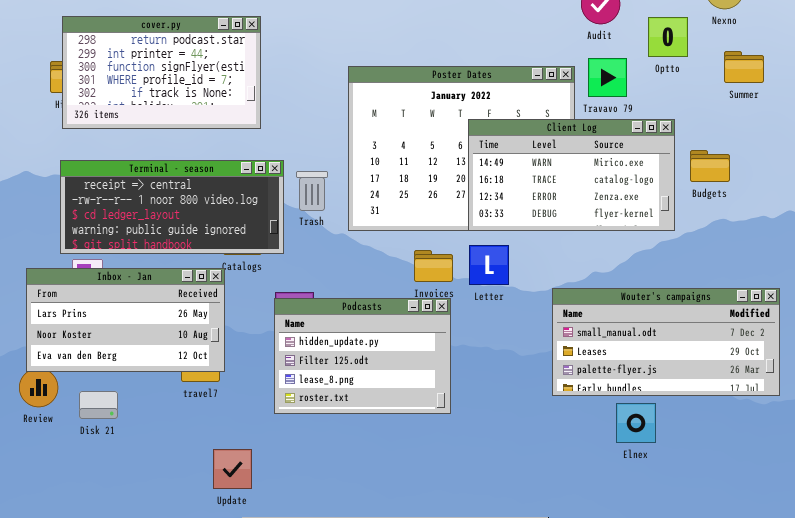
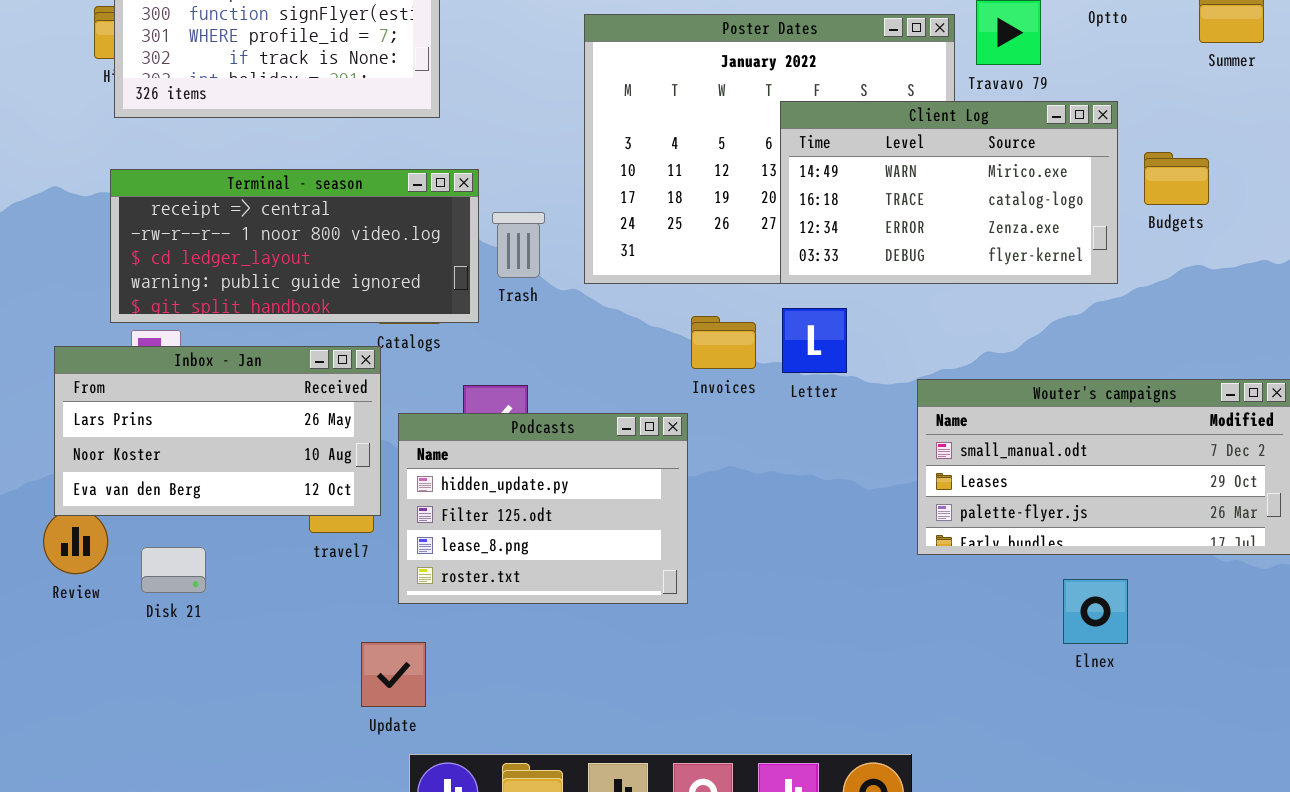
Trash: [296,171,328,211] -> [492,212,545,278], moved
Podcasts: [274,298,451,414] -> [398,413,688,604], moved
Elnex: [616,403,656,443] -> [1063,579,1128,644], moved

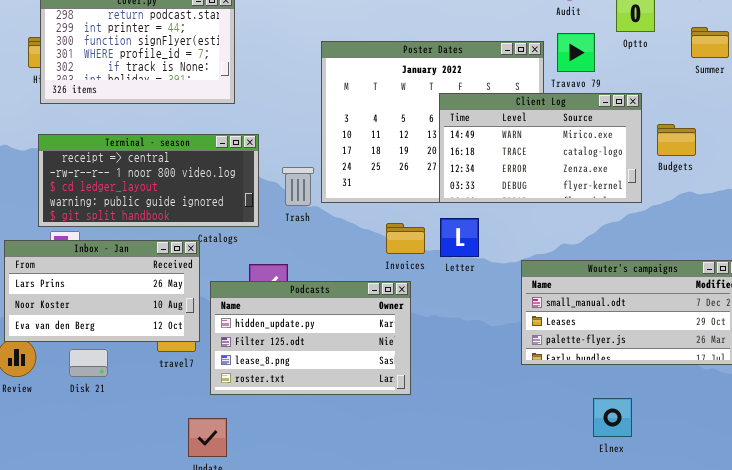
Trash: [492,212,545,278] -> [282,167,314,206], moved
Podcasts: [398,413,688,604] -> [210,281,411,395], resized
Disk 21: [141,547,206,593] -> [69,349,108,377], moved
Elnex: [1063,579,1128,644] -> [593,398,632,437], moved

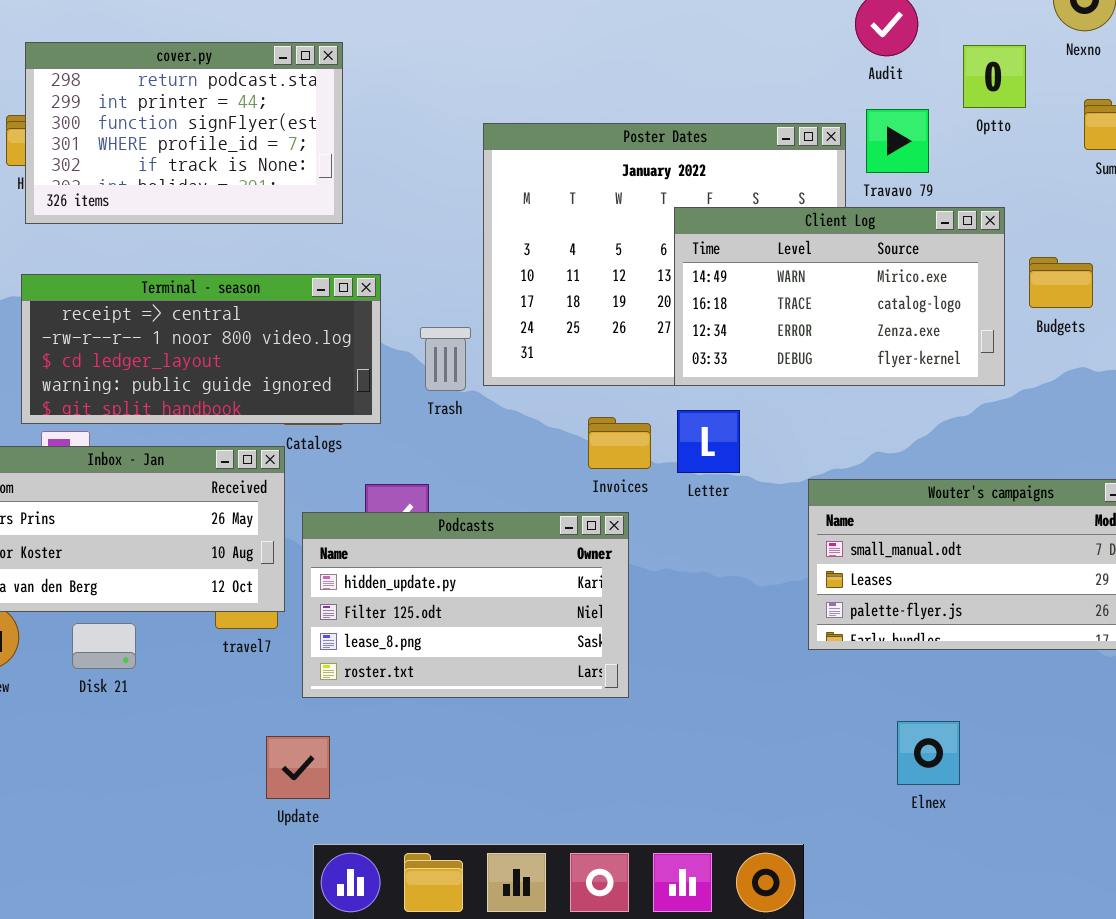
Elnex: [593,398,632,437] -> [897,721,960,785], moved

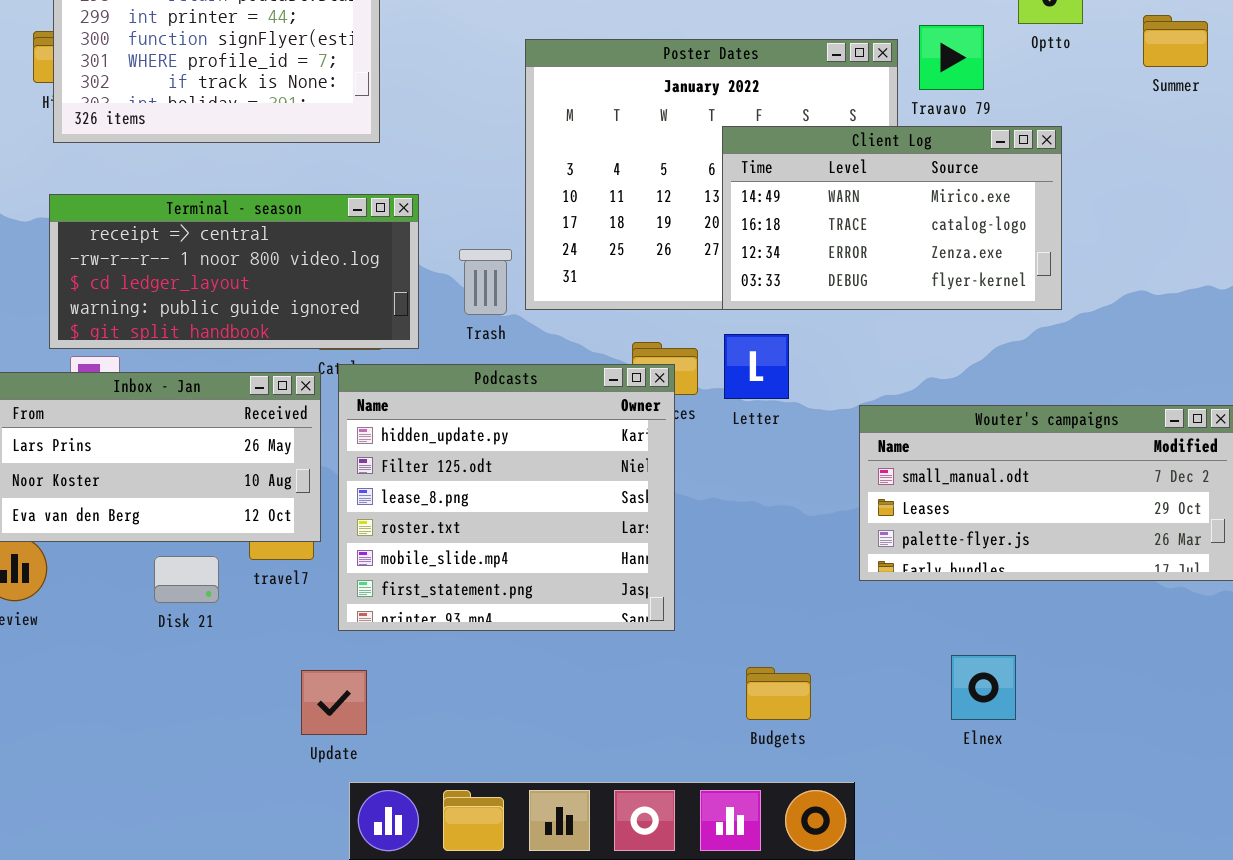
Budgets: [1029,257,1093,308] -> [746,667,811,720], moved
Podcasts: [302,512,629,698] -> [338,364,675,631], resized
Disk 21: [72,623,136,669] -> [154,556,219,603], moved

